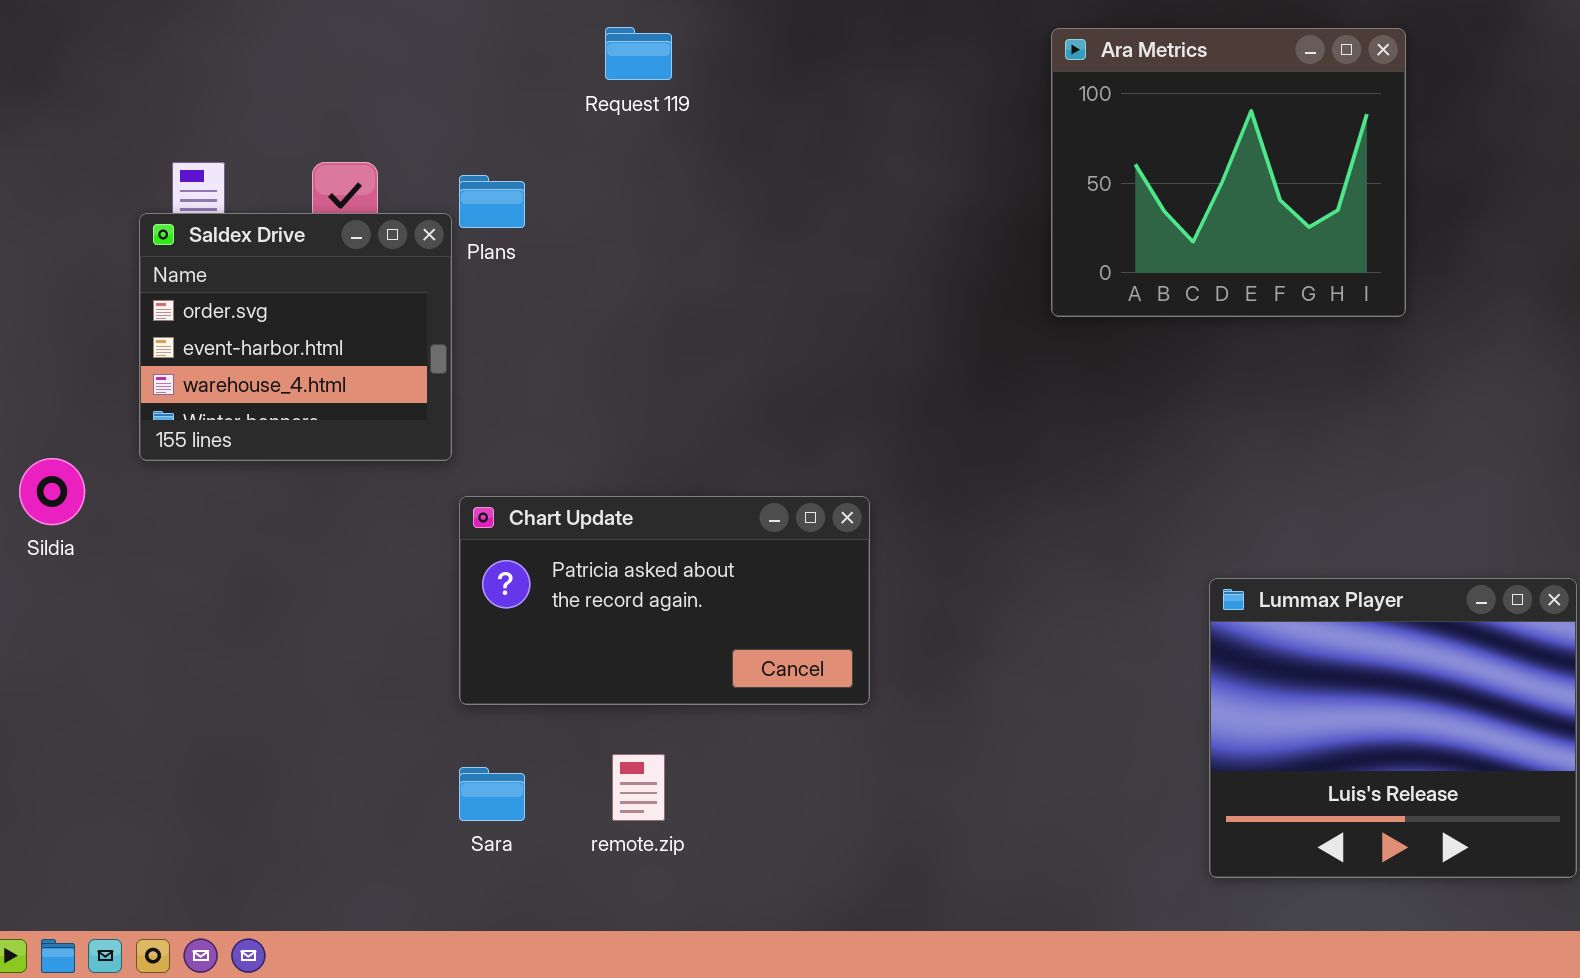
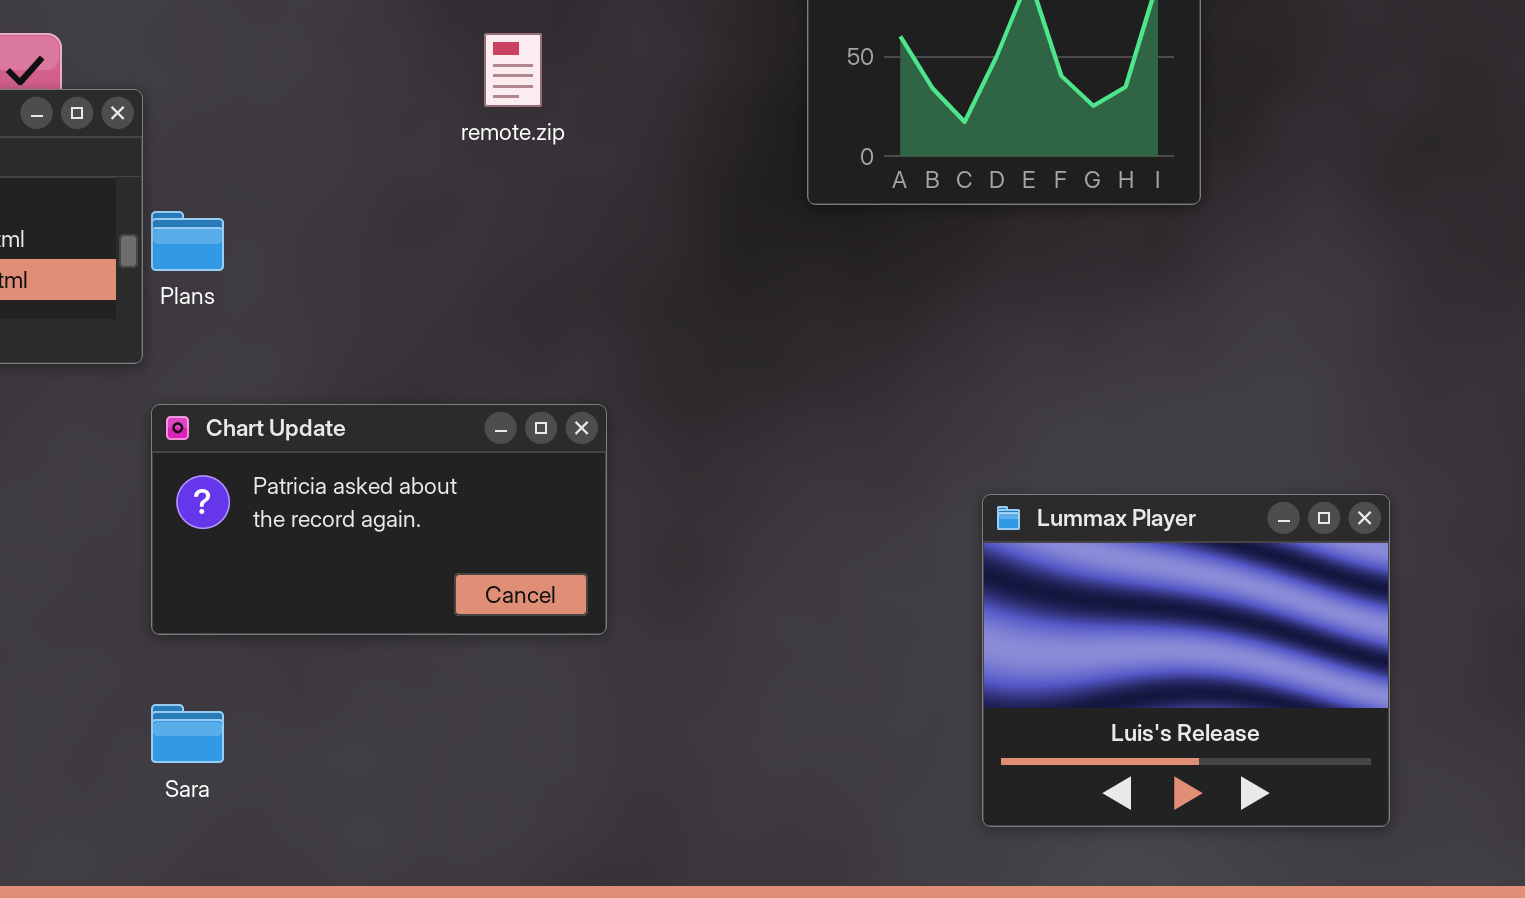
Plans: [459,175,525,228] -> [151,211,224,271], moved
remote.zip: [612,754,665,821] -> [484,33,542,107], moved

